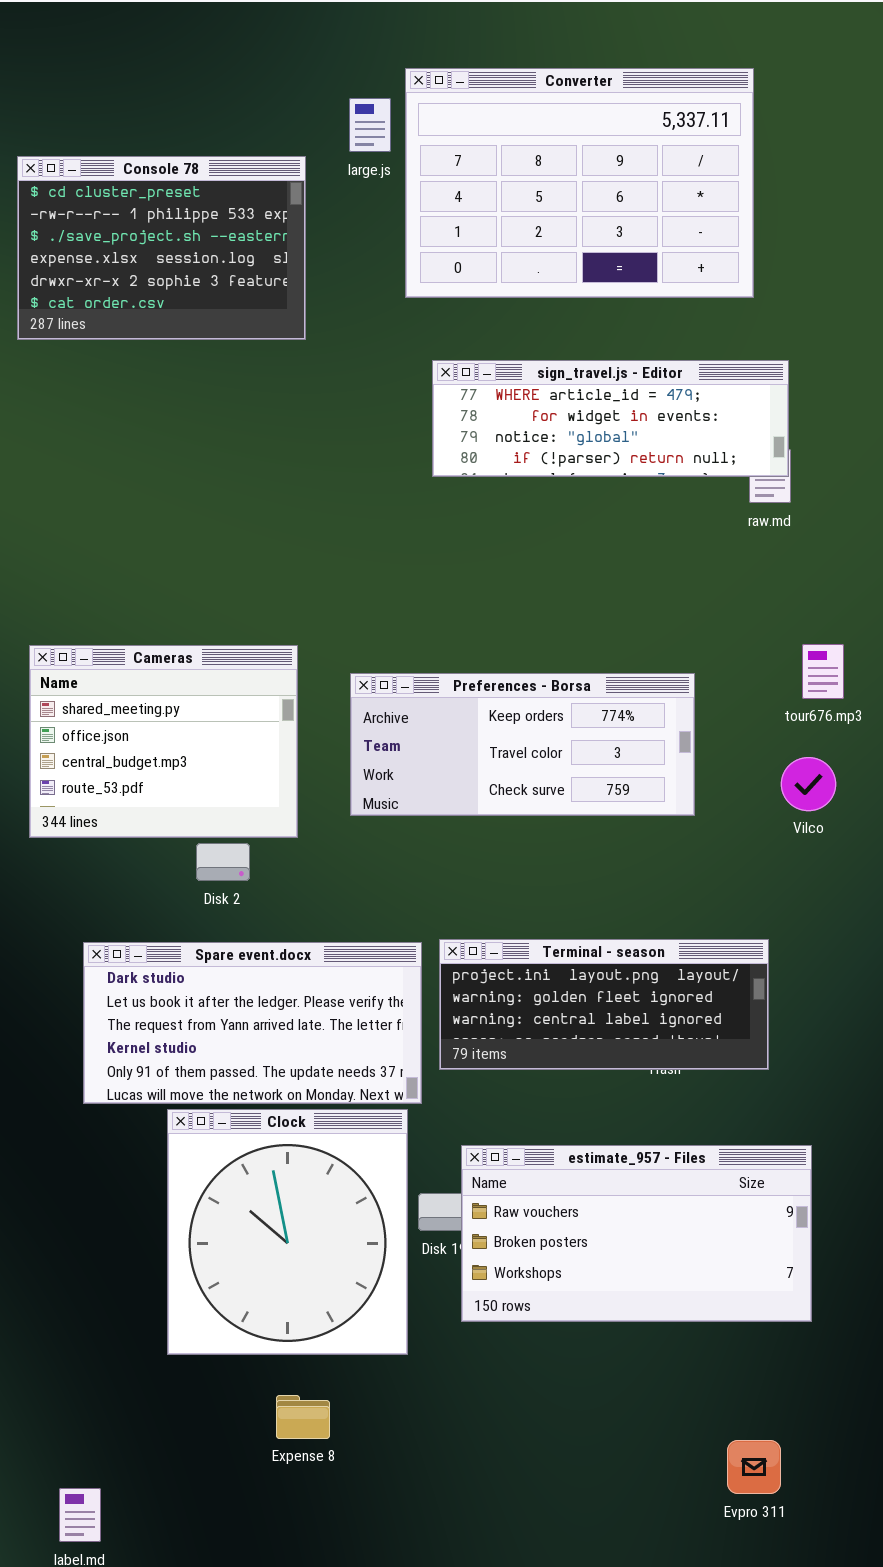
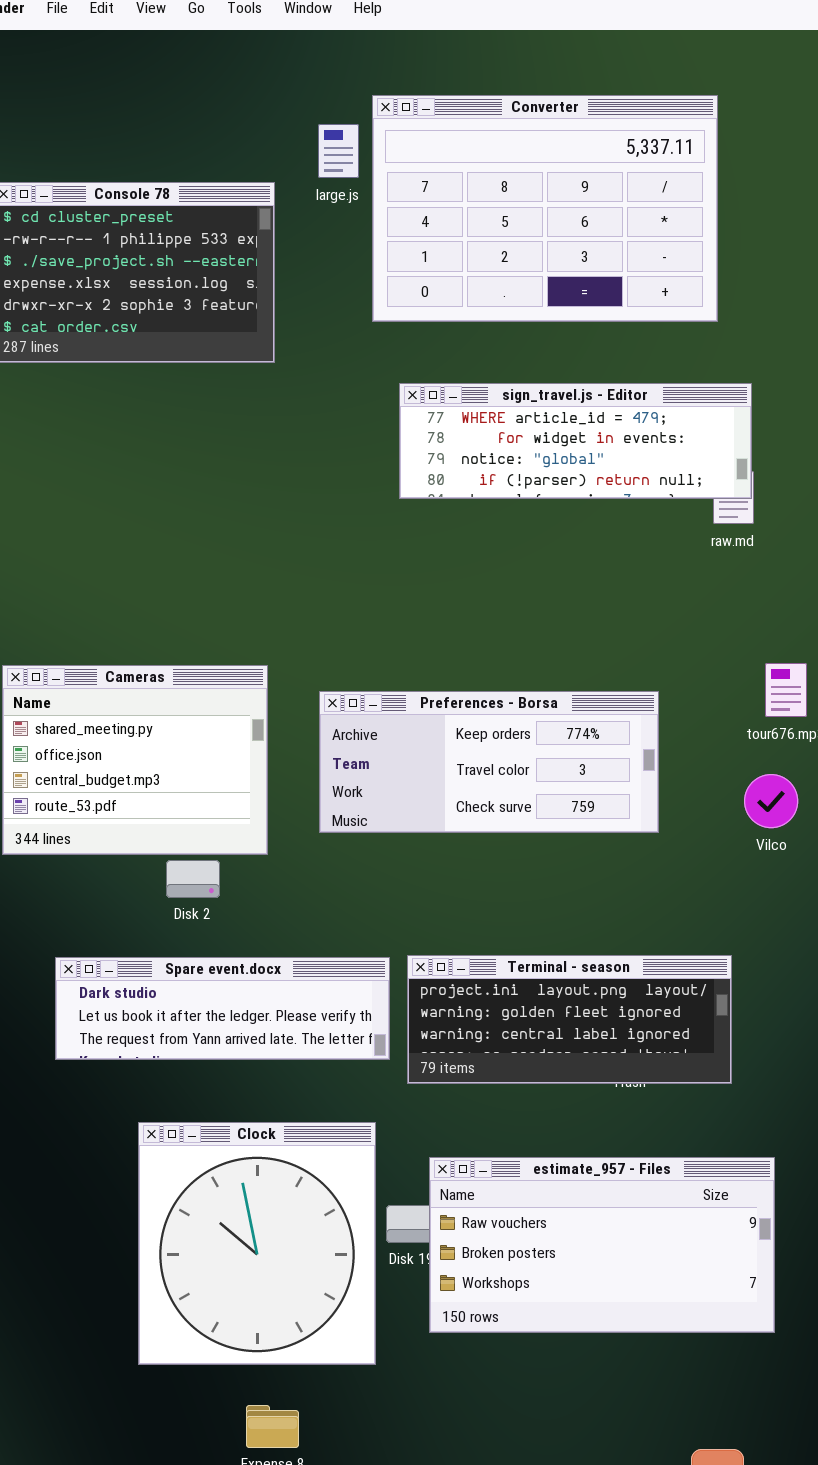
Spare event.docx: [83,942,422,1104] -> [55,957,390,1060], resized

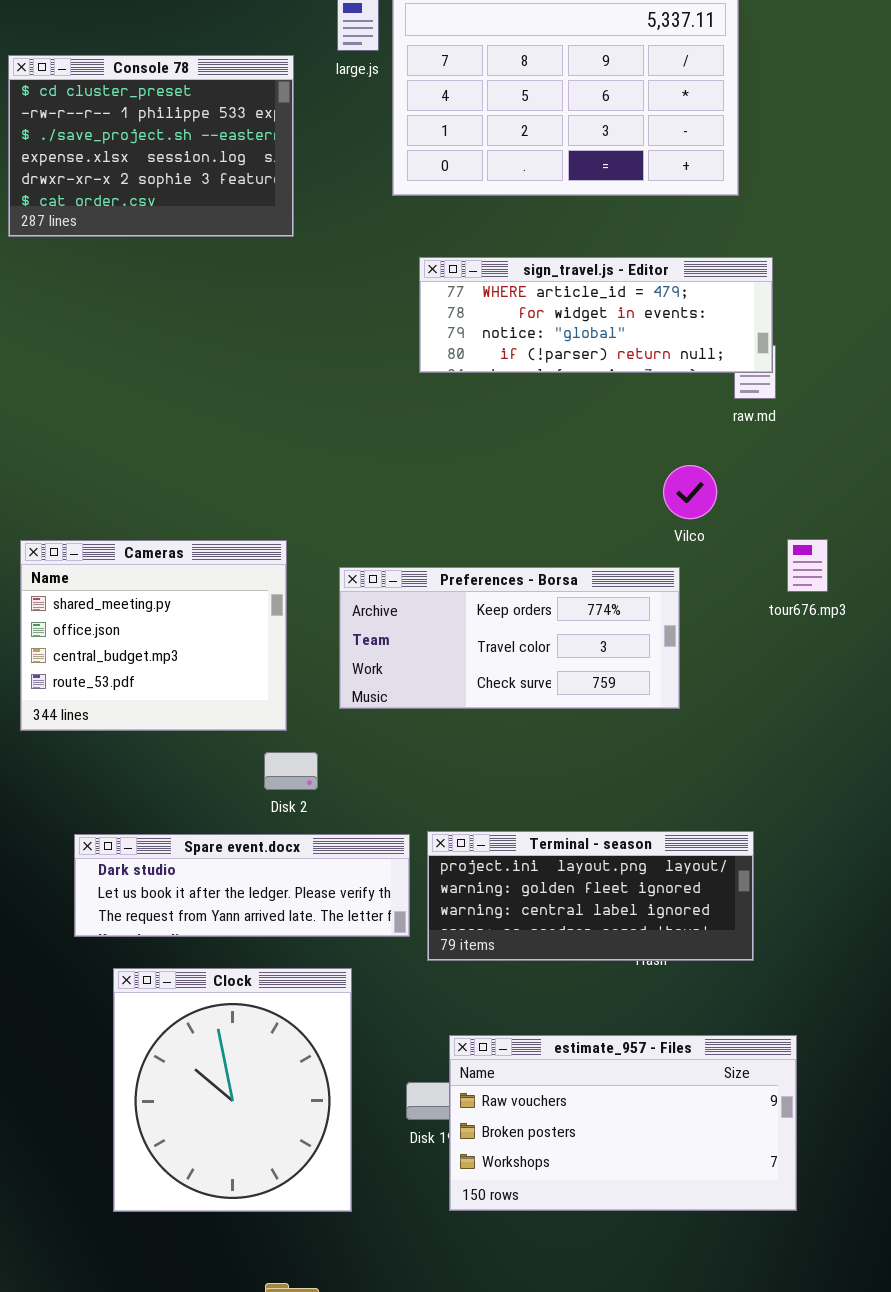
Vilco: [744,774,798,828] -> [663,465,717,519], moved
Disk 2: [166,860,220,898] -> [264,752,318,790], moved
Clock: [138,1122,376,1365] -> [113,968,352,1212], moved

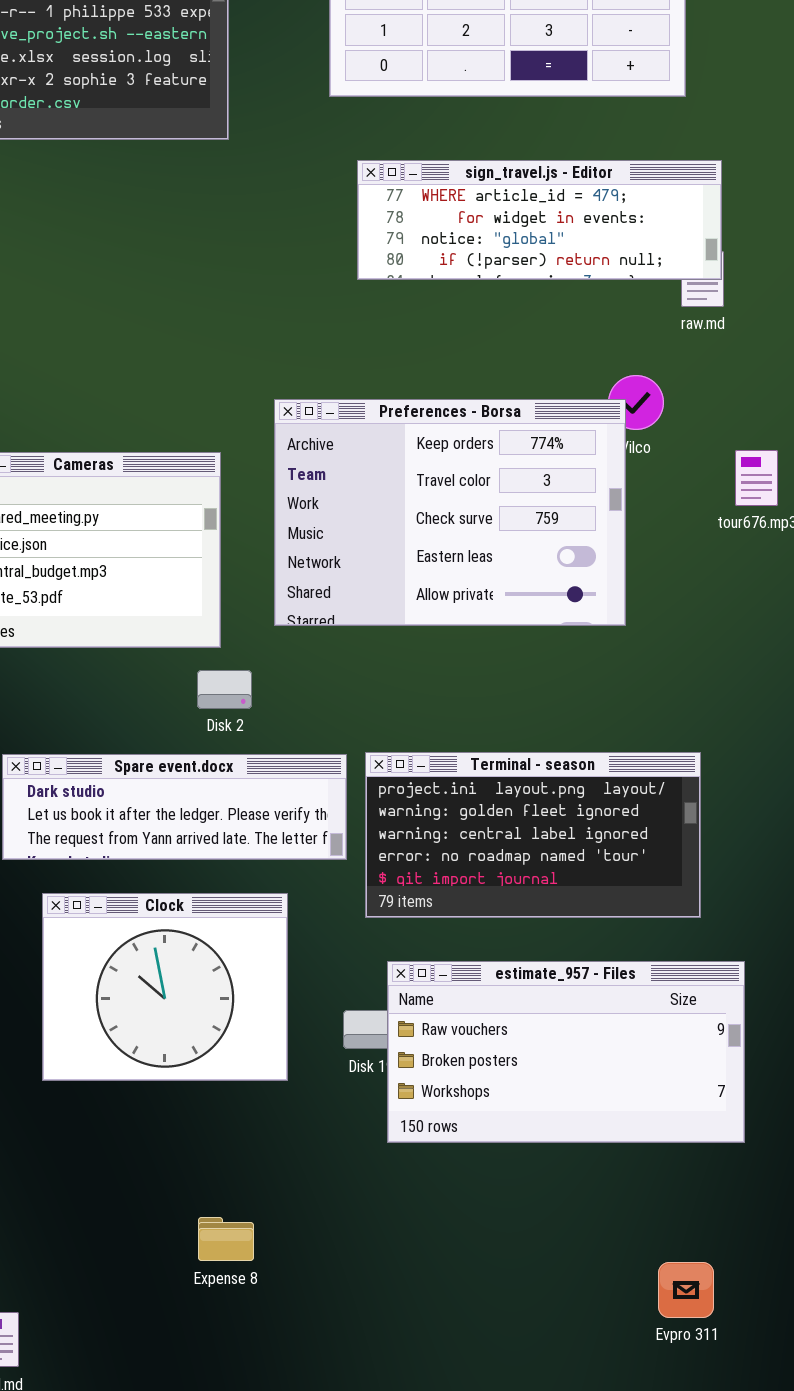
Preferences - Borsa: [339,567,680,709] -> [274,399,626,626], resized
Terminal - season: [427,831,754,961] -> [365,752,701,918], resized
Clock: [113,968,352,1212] -> [42,893,288,1081], resized

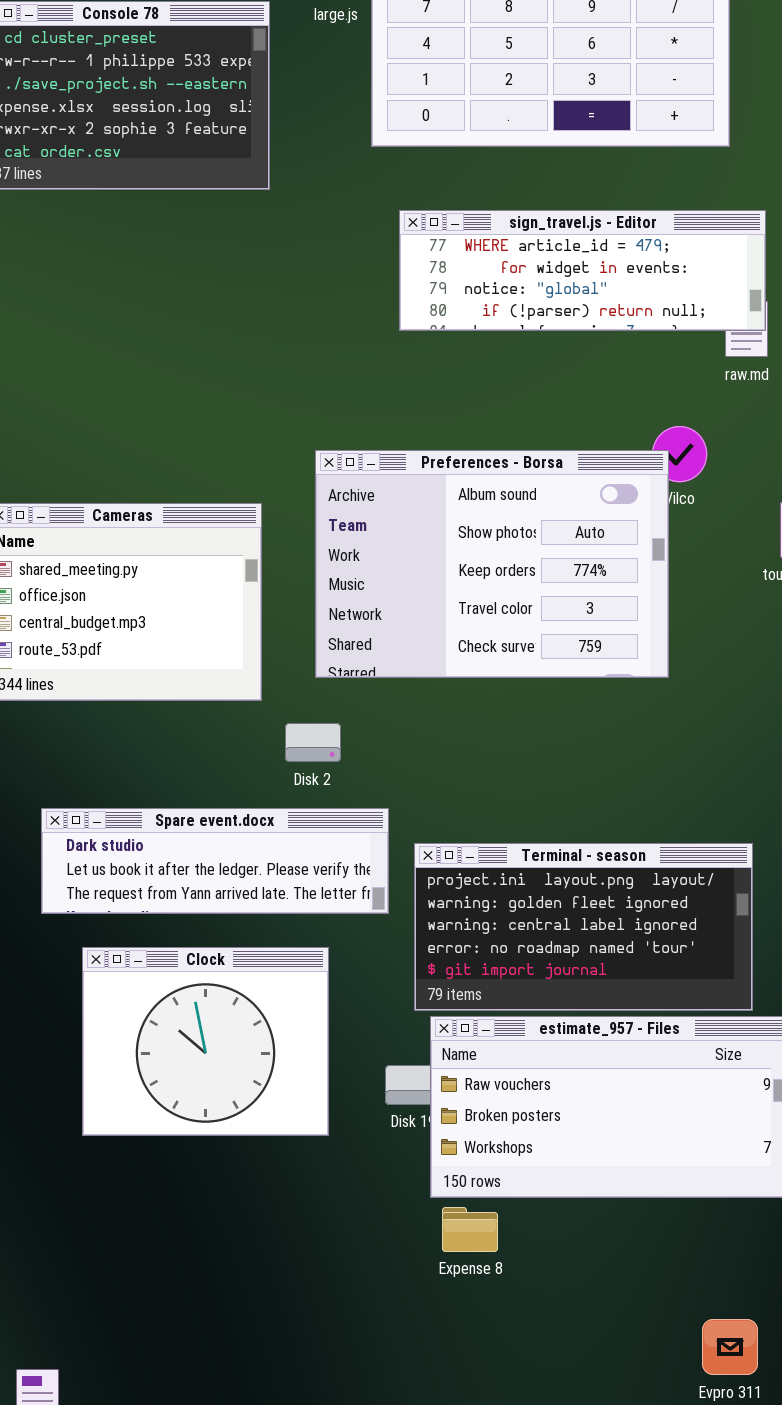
Preferences - Borsa: [274,399,626,626] -> [315,450,669,678], scrolled up 2 rows
Disk 2: [197,670,252,709] -> [285,723,341,762], moved
Terminal - season: [365,752,701,918] -> [414,843,753,1011], moved
Expense 8: [198,1217,254,1261] -> [442,1207,498,1252], moved

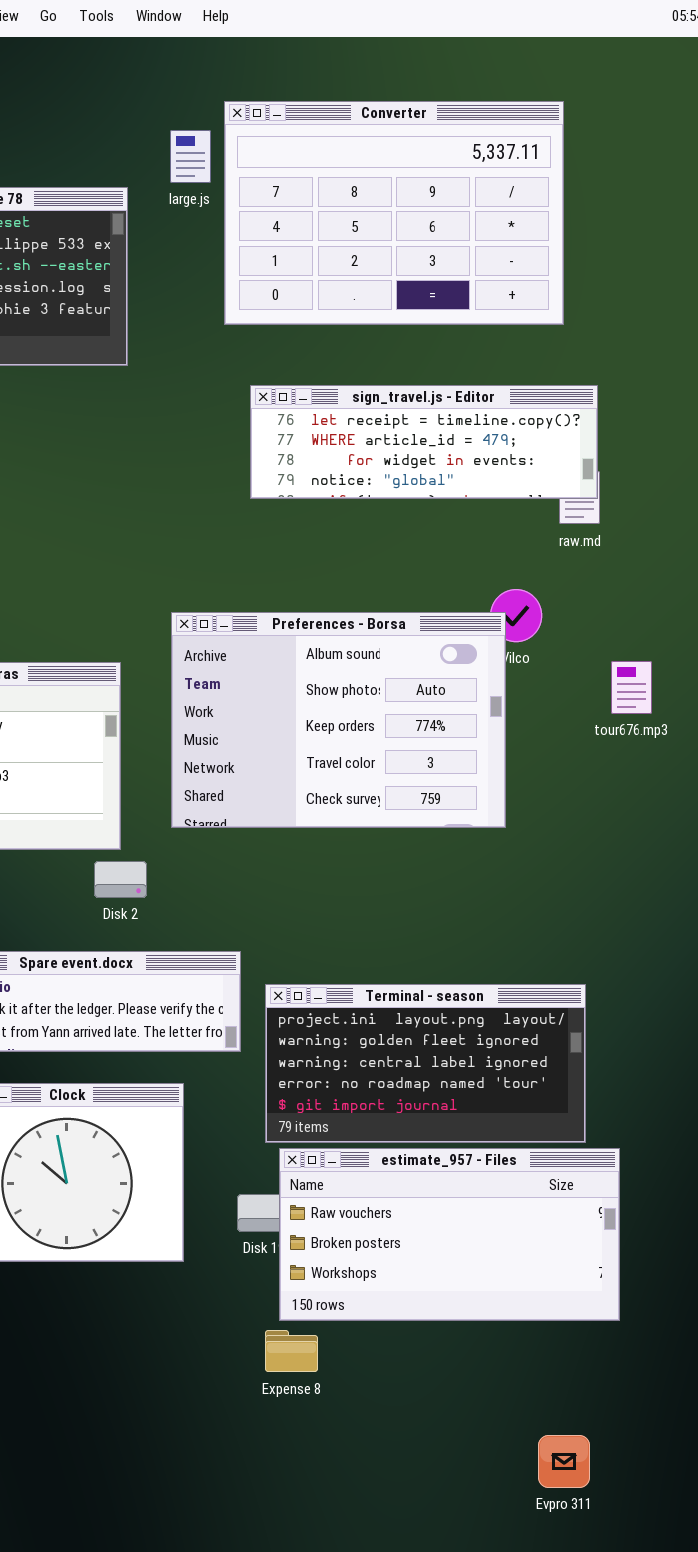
sign_travel.js - Editor: [399,210,766,331] -> [250,385,598,499], scrolled up 1 row
Disk 2: [285,723,341,762] -> [94,861,147,898], moved
Expense 8: [442,1207,498,1252] -> [265,1330,318,1372], moved

